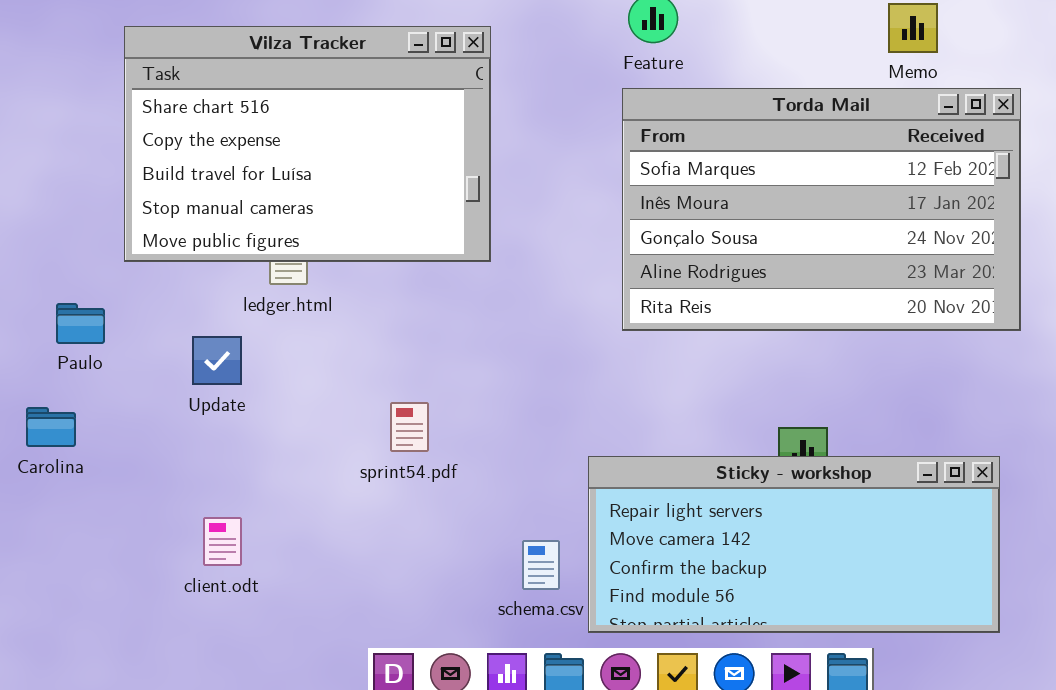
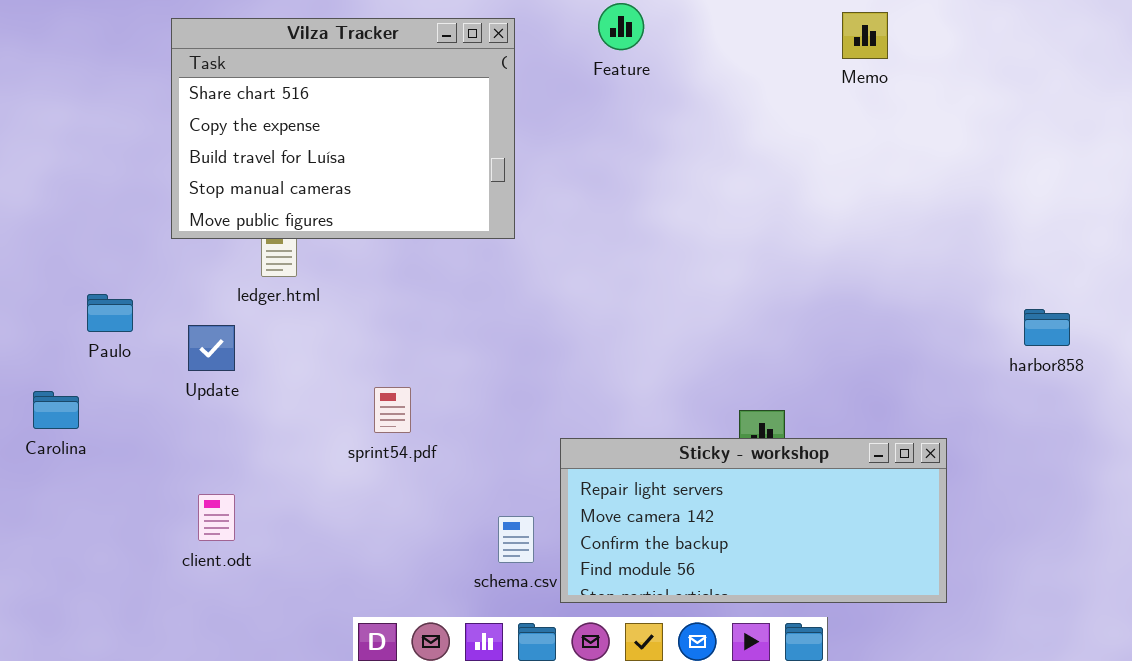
Vilza Tracker: [124,26,491,262] -> [171,18,515,239], moved
Torda Mail: [622,88,1021,331] -> none, closed
Paulo: [56,303,105,344] -> [87,294,133,332], moved

